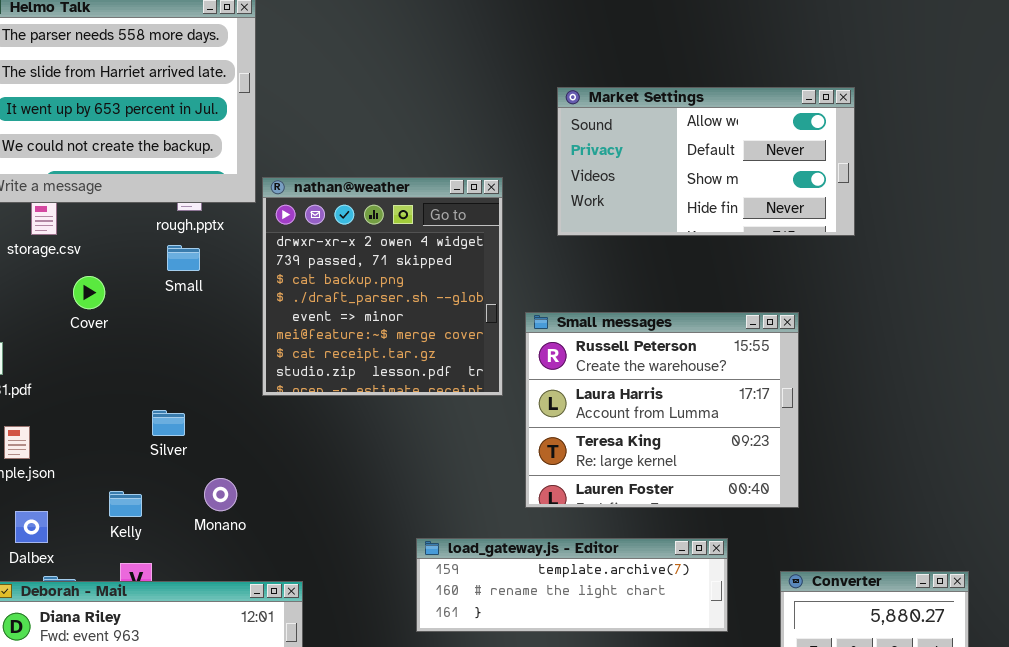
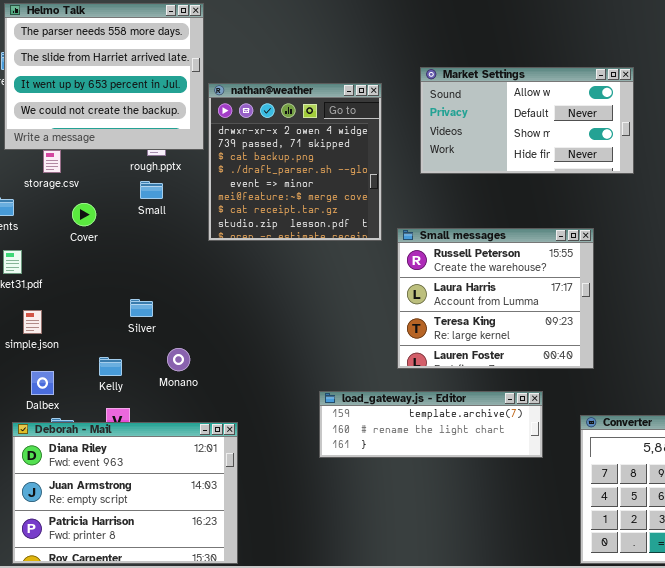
nathan@weather: [262,177,503,396] -> [208,83,382,241], moved

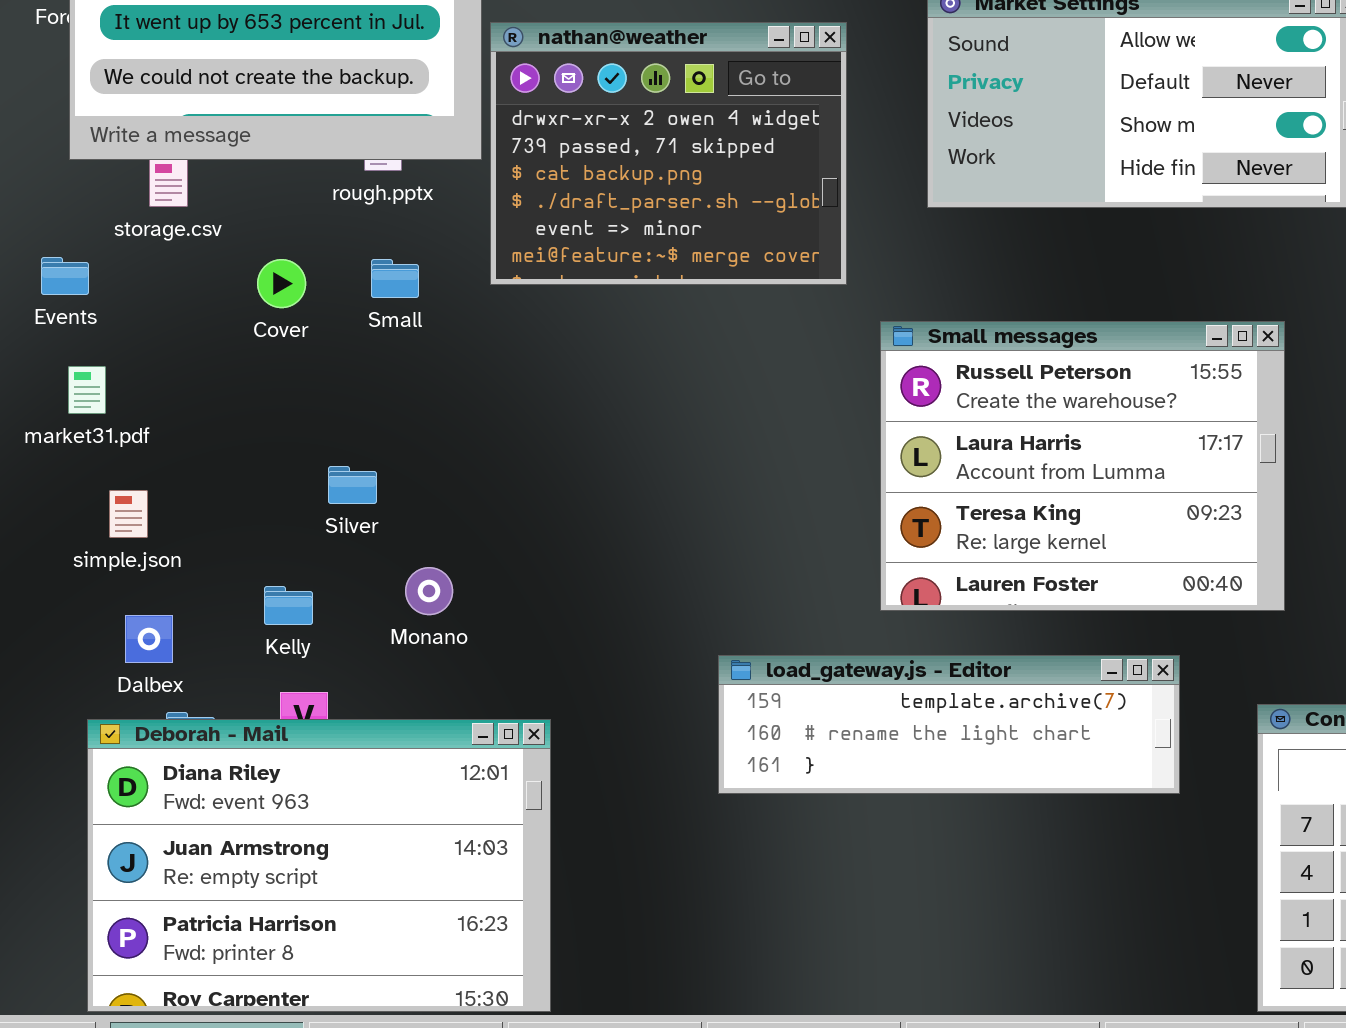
nathan@weather: [208,83,382,241] -> [490,22,847,285], resized
Small: [140,181,163,199] -> [371,259,419,298], moved
Cover: [72,203,96,226] -> [257,259,306,308], moved

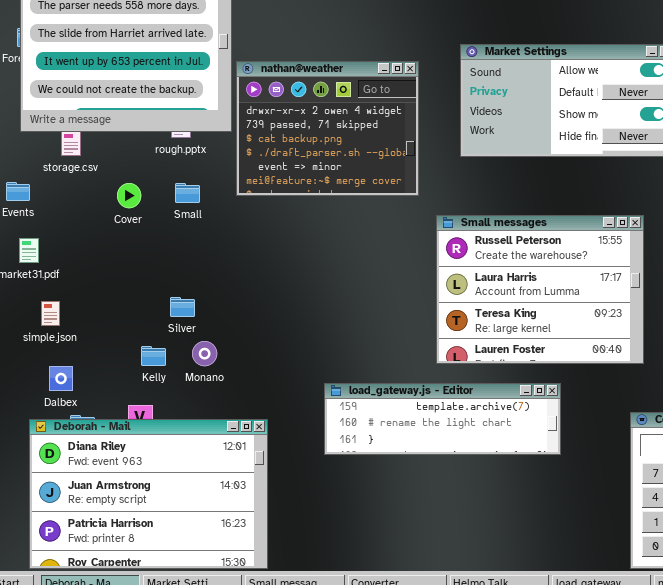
Silver: [328,466,377,504] -> [170,297,195,317], moved
Kelly: [264,586,313,625] -> [141,346,166,366], moved
load_gateway.js - Editor: [718,655,1180,794] -> [324,383,561,455], moved

